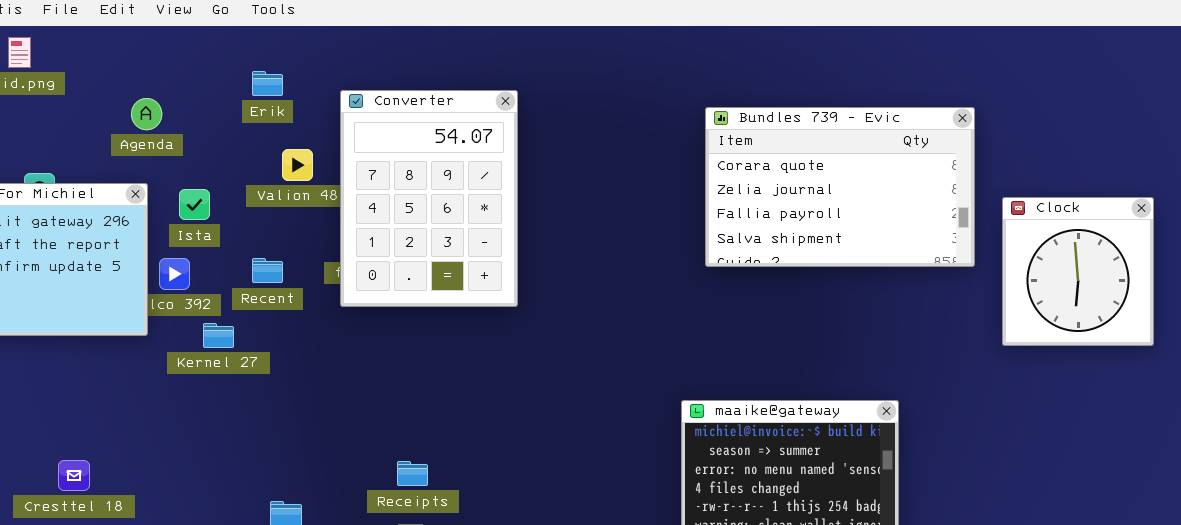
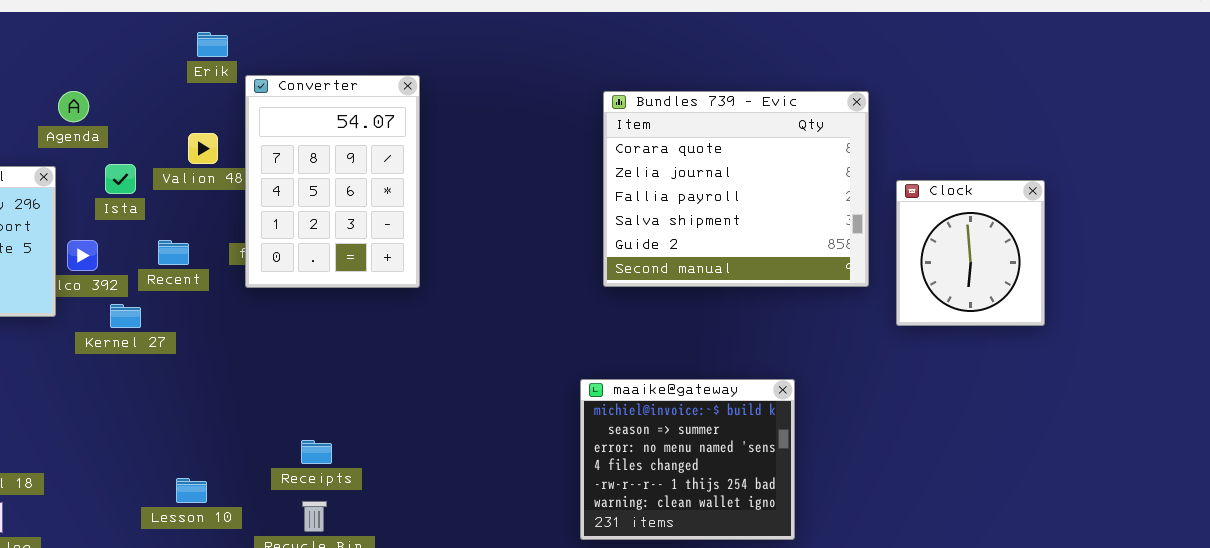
Erik: [252,71,283,96] -> [197,32,228,57], moved
Agenda: [131,98,162,130] -> [58,91,89,122], moved
Bundles 739 - Evic: [705,107,975,267] -> [603,91,869,287], resized
Ista: [179,189,210,220] -> [105,164,136,194], moved

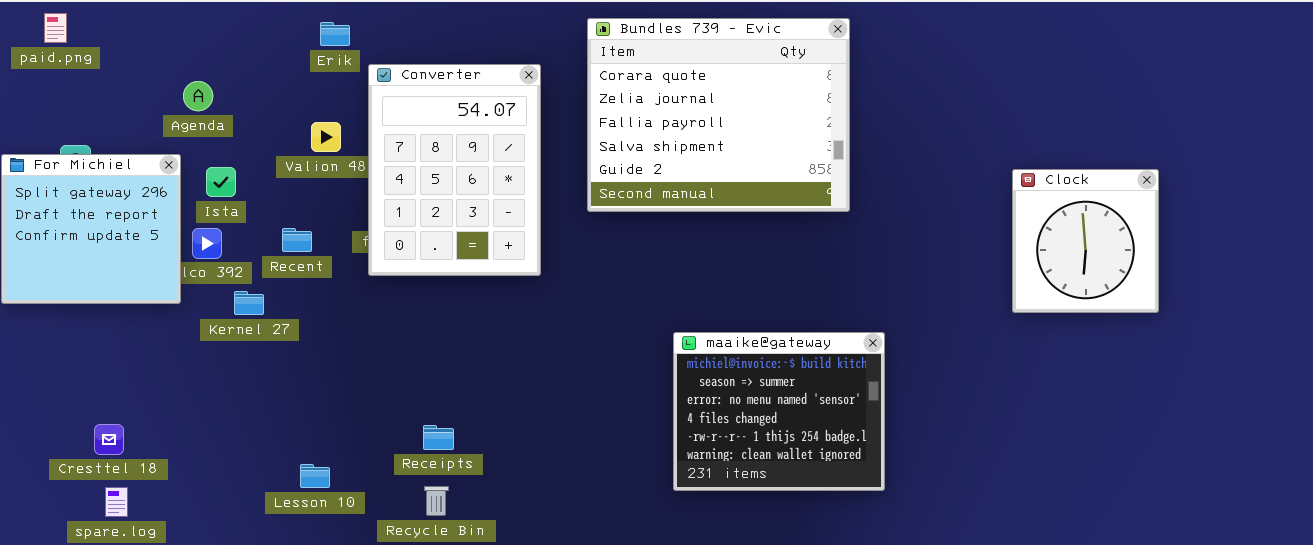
Bundles 739 - Evic: [603,91,869,287] -> [587,18,850,212], moved
Ista: [105,164,136,194] -> [206,167,236,197], moved
maaike@gateway: [580,379,795,540] -> [673,332,885,491], moved

